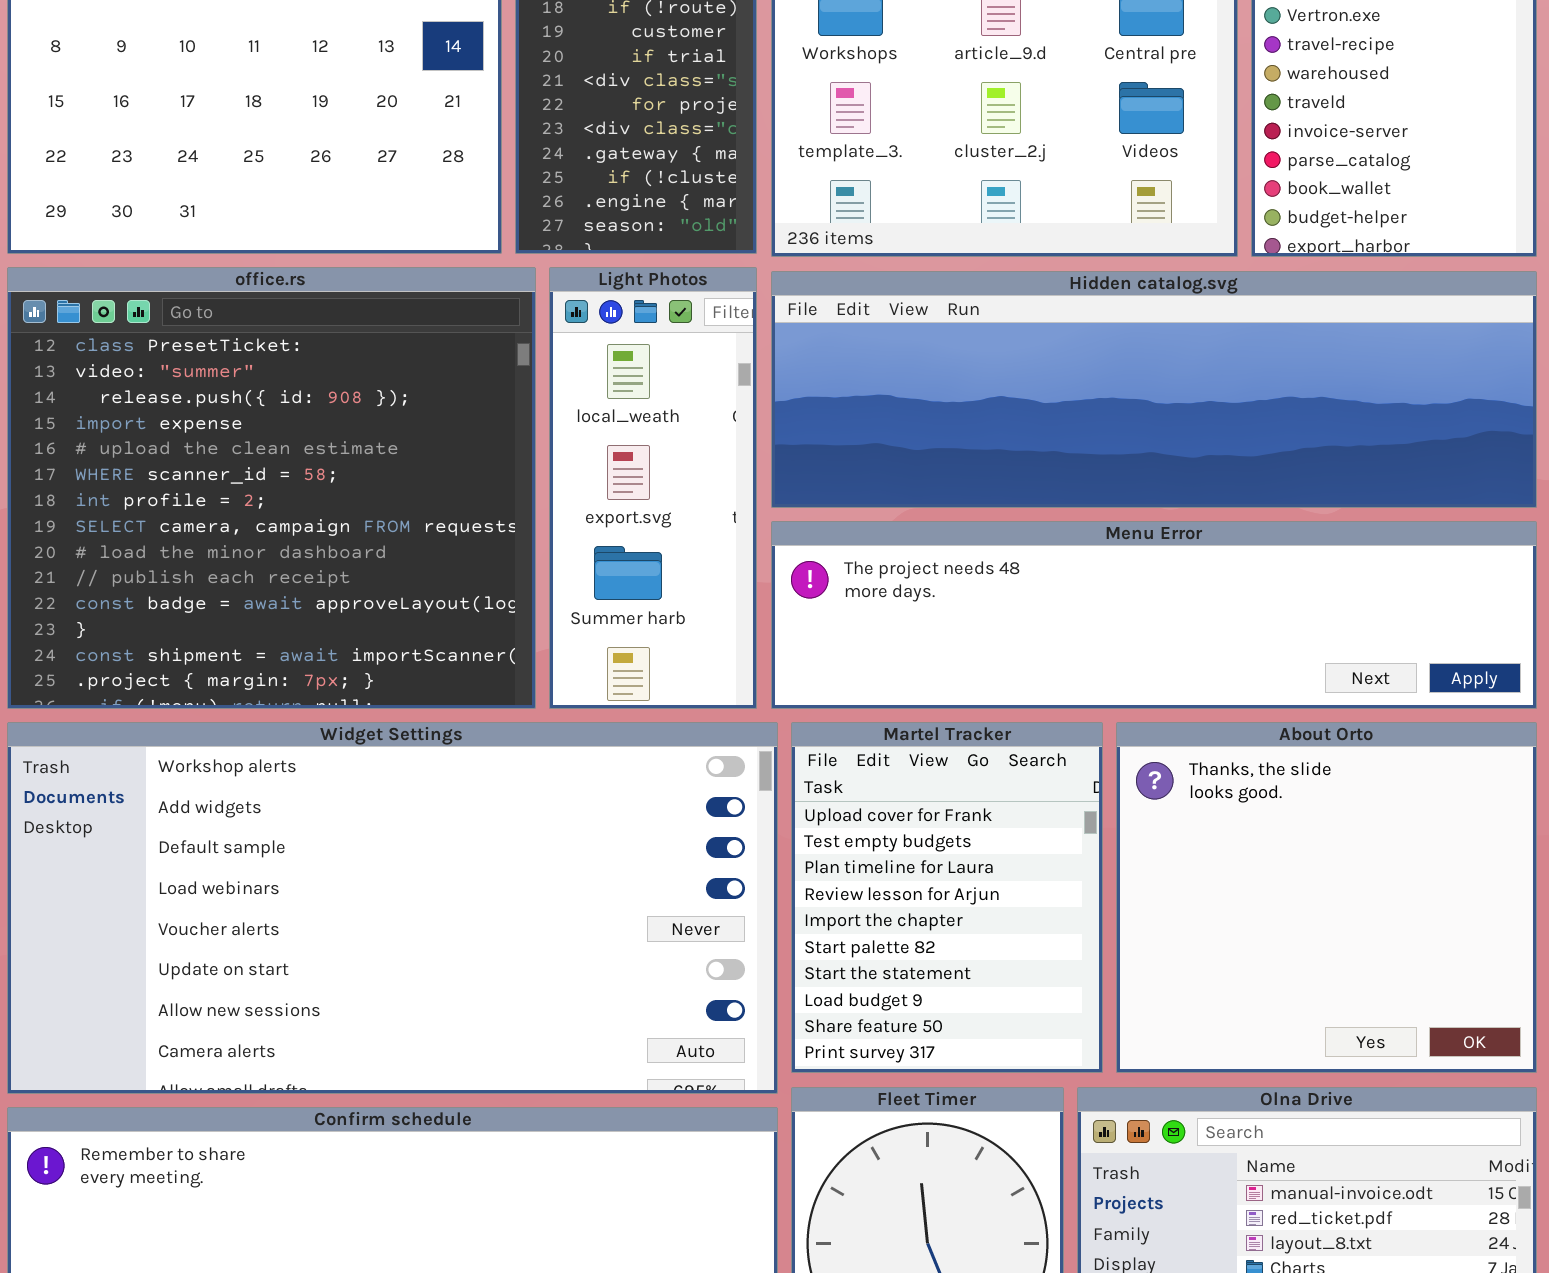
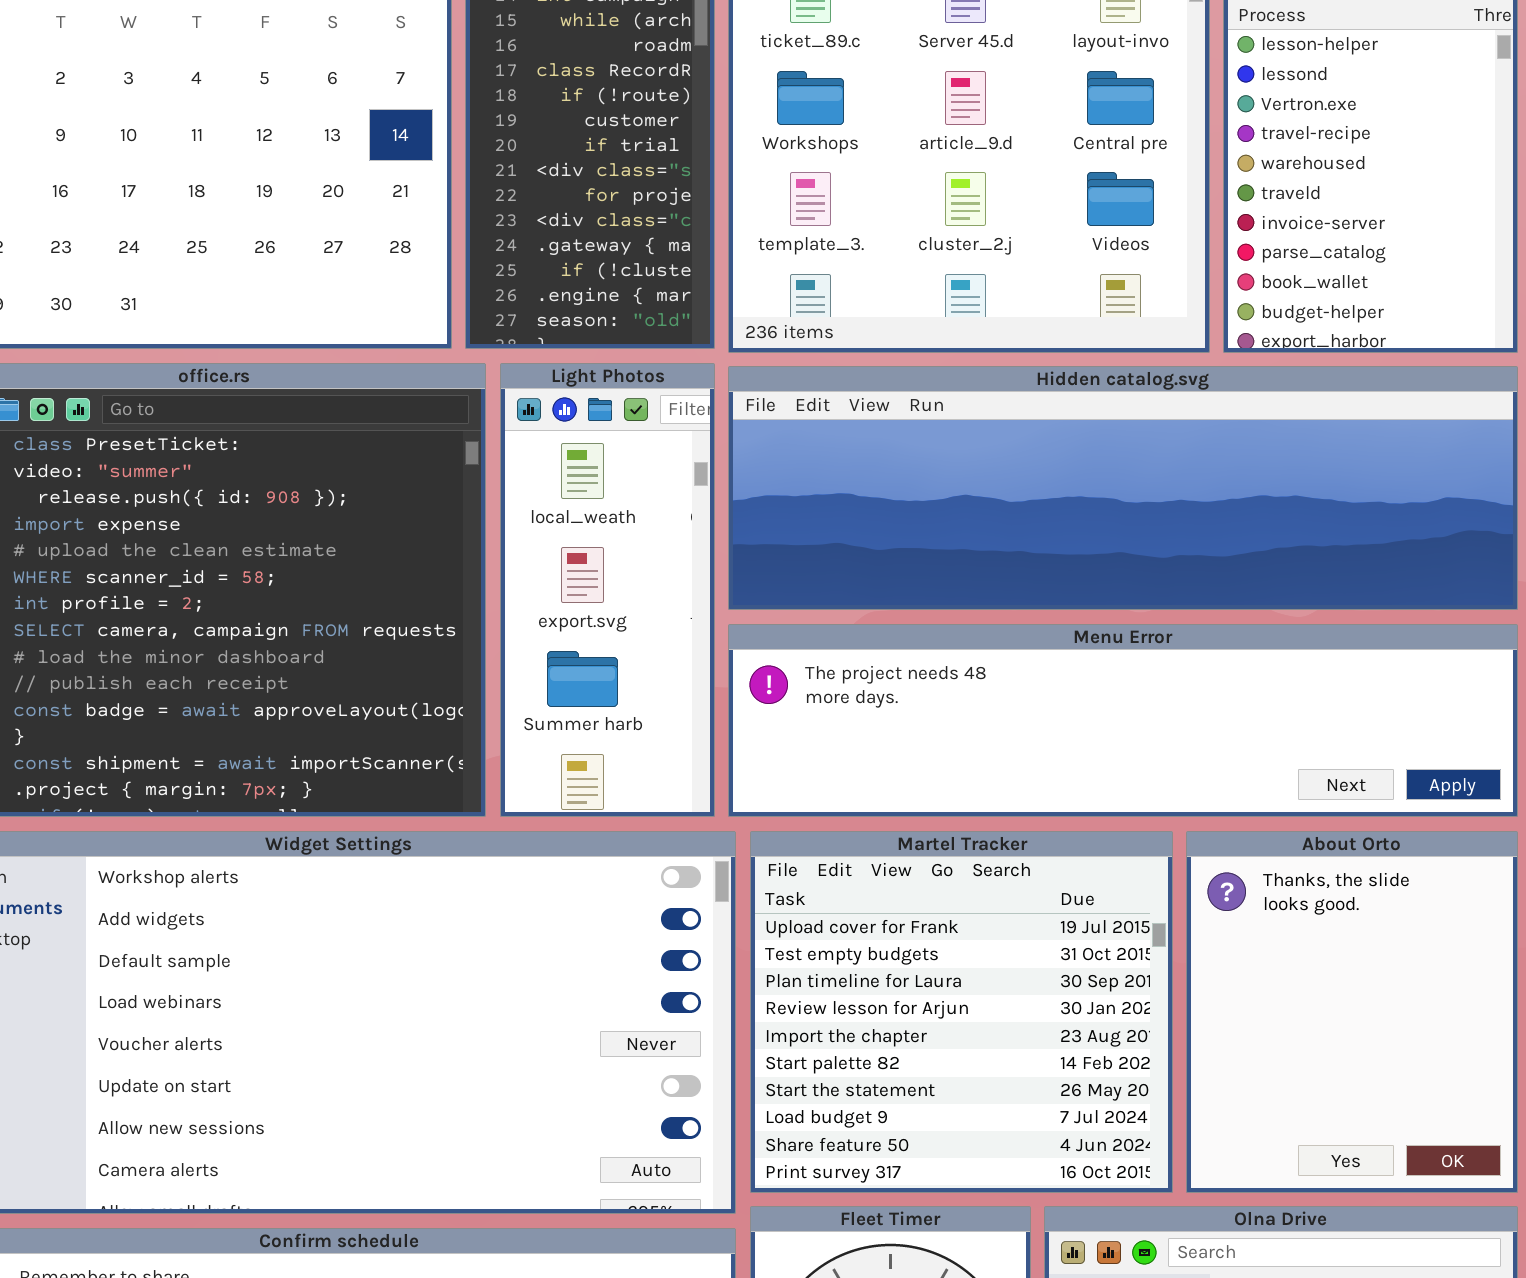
Martel Tracker: [791,722,1103,1073] -> [750,831,1173,1193], resized
About Orto: [1116,722,1537,1073] -> [1186,831,1518,1193], resized

